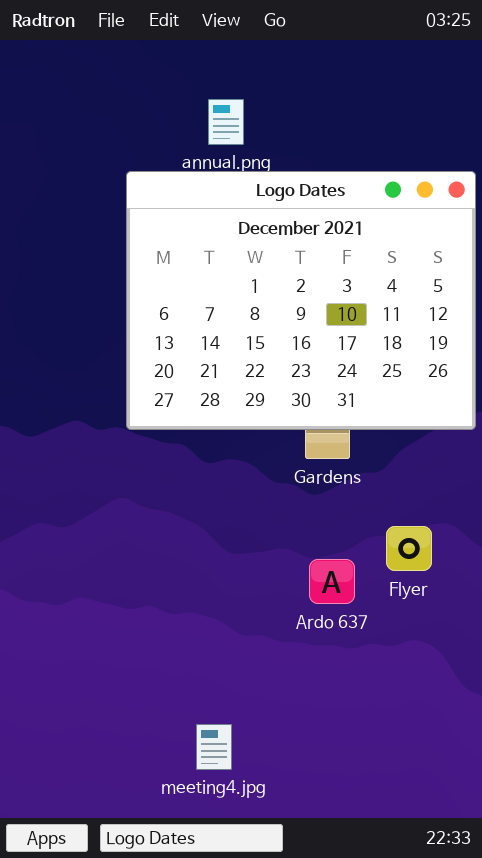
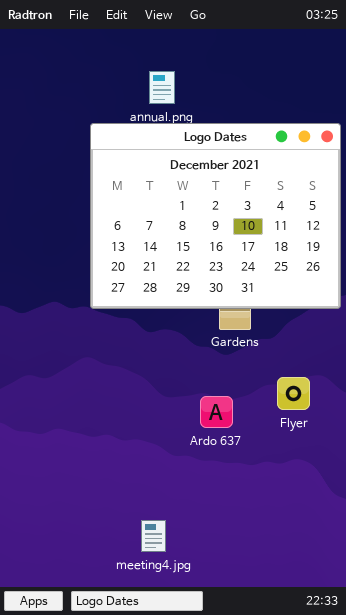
Ardo 637: [309,559,355,604] -> [200,396,233,428], moved

